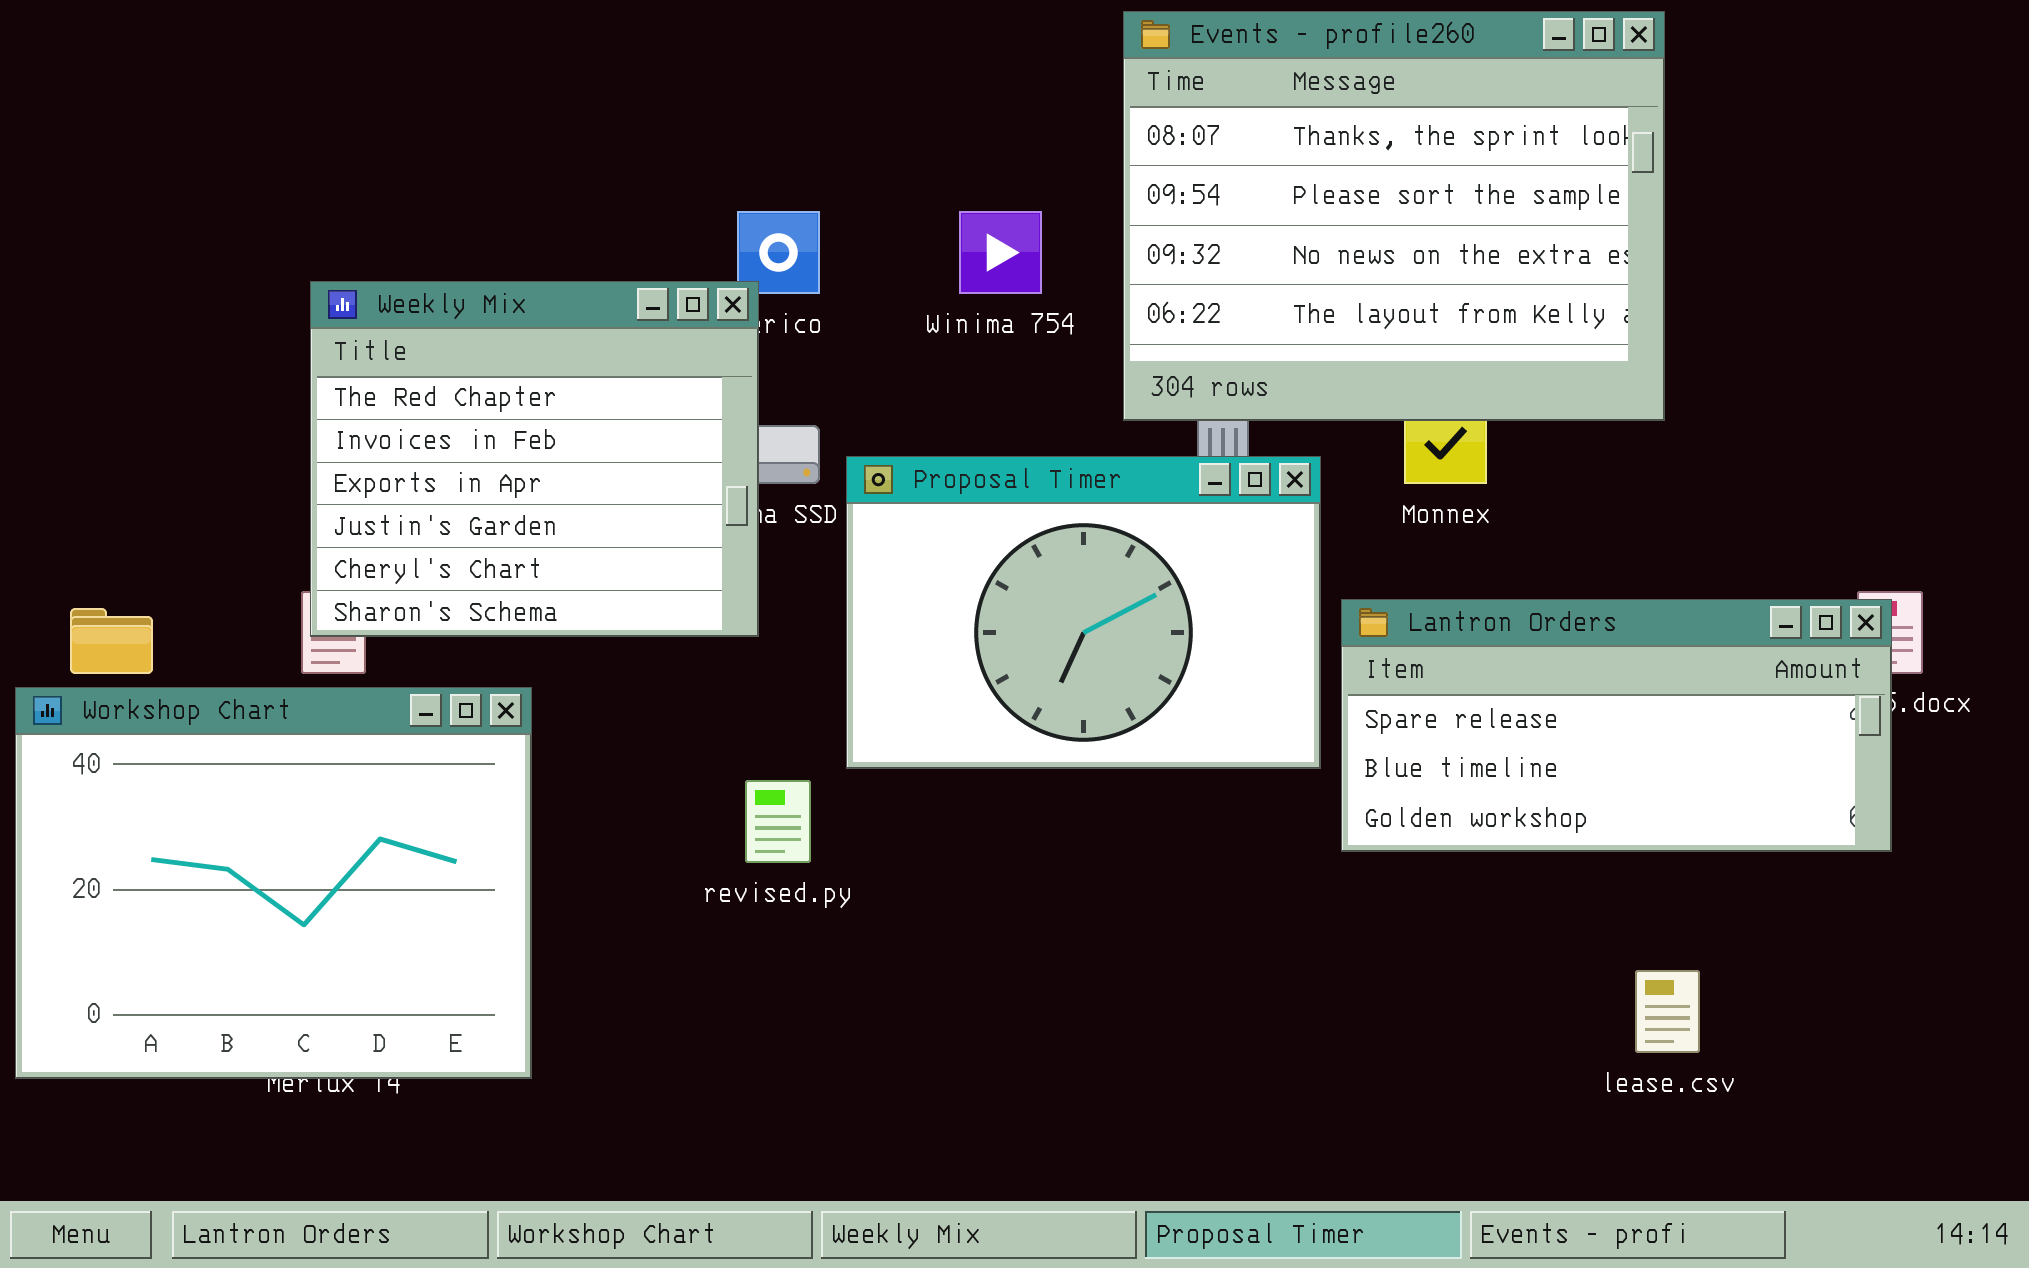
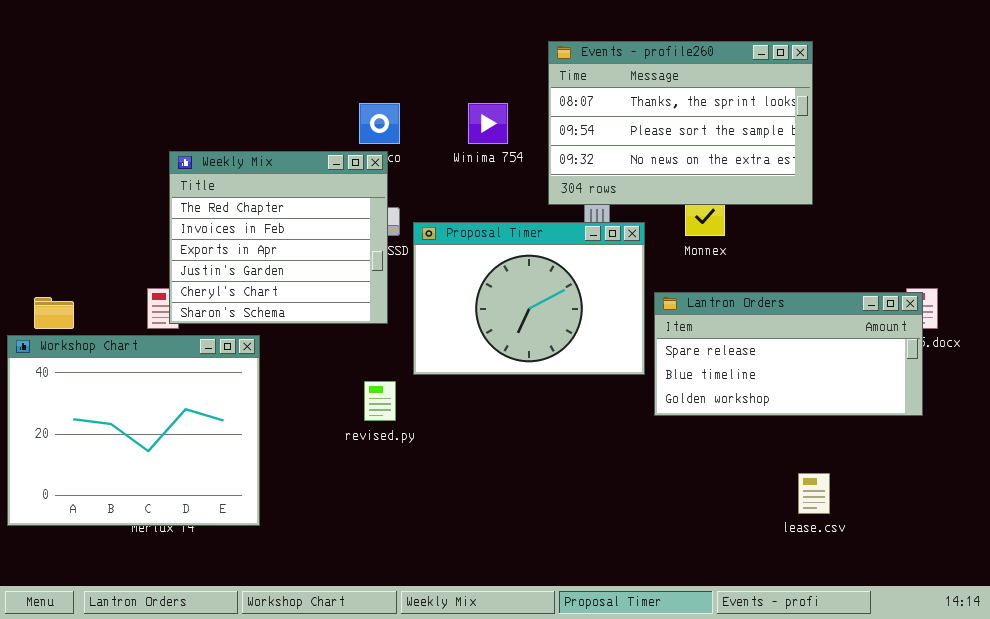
Events - profile260: [1123,11,1665,421] -> [548,41,813,205], resized
Weekly Mix: [310,281,759,637] -> [169,151,388,324], moved

